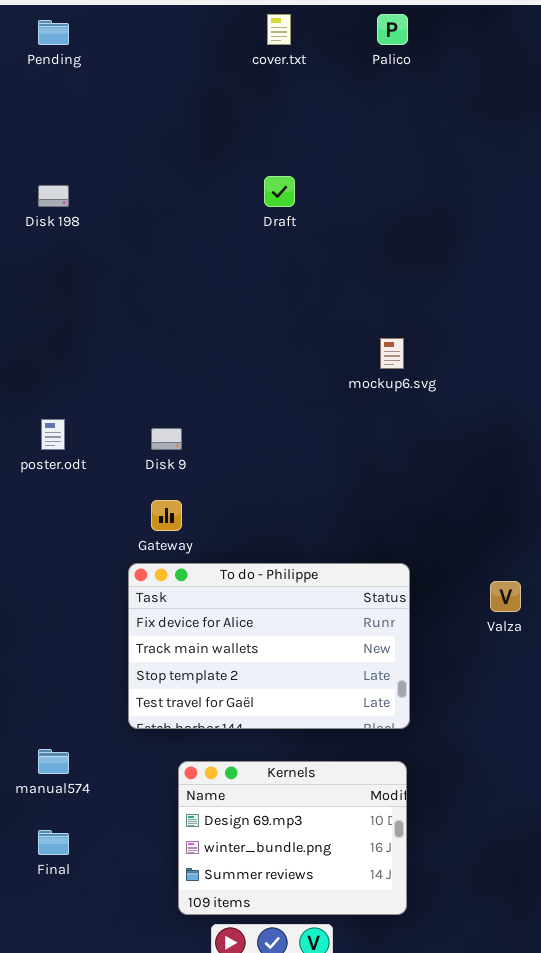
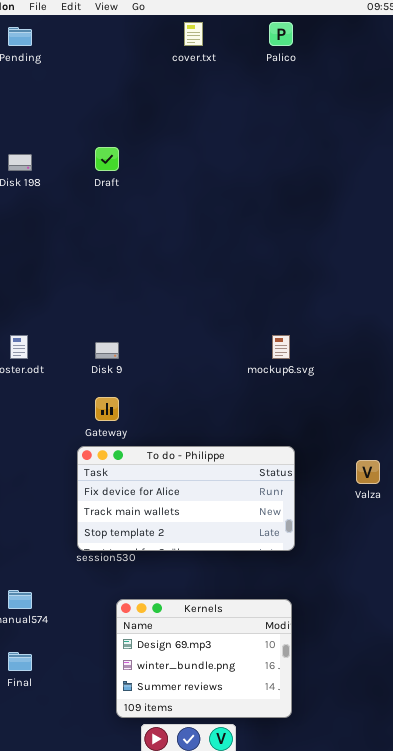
Draft: [264,176,295,207] -> [95,147,119,171], moved
mockup6.svg: [380,338,404,369] -> [272,335,290,359], moved
To do - Philippe: [128,563,410,729] -> [77,446,295,551], resized

